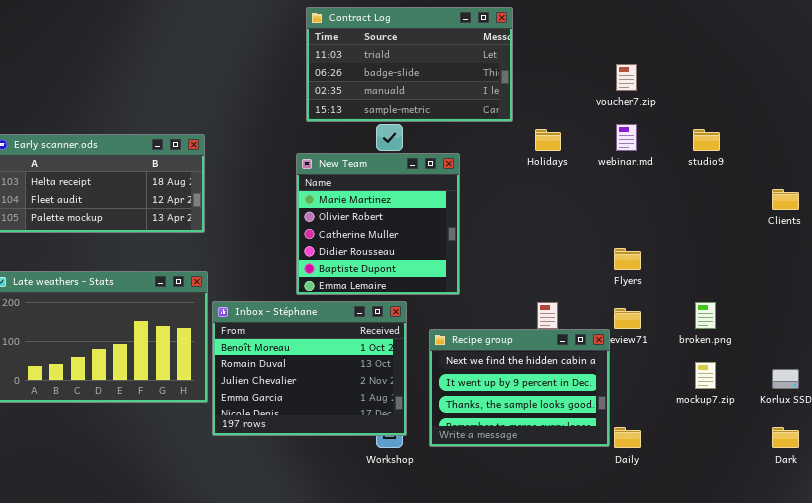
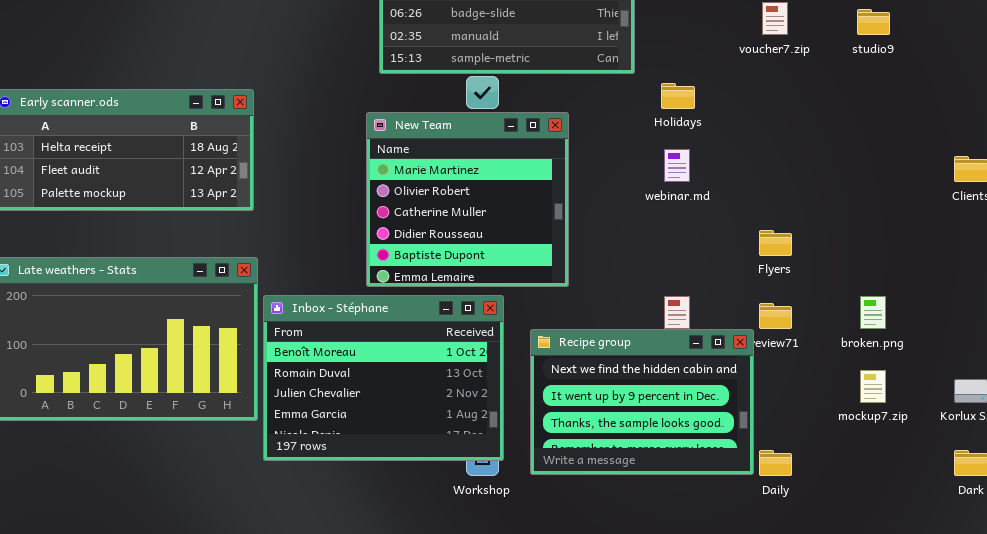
webinar.md: [616,124,637,151] -> [664,149,690,182], moved
studio9: [693,129,720,151] -> [857,9,890,35], moved

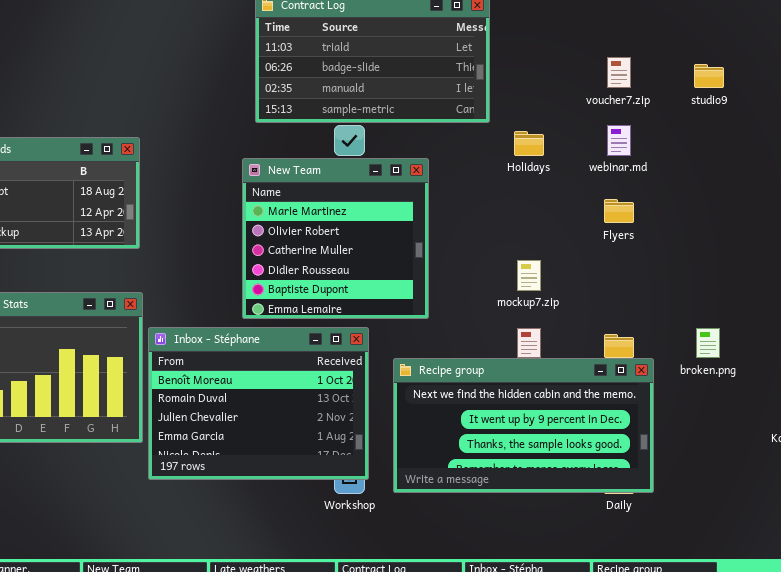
webinar.md: [664,149,690,182] -> [607,125,631,156], moved
Flyers: [759,230,792,256] -> [604,199,634,223], moved
Recipe group: [530,329,754,475] -> [393,358,654,493], resized
mockup7.zip: [860,370,886,403] -> [517,260,541,291], moved

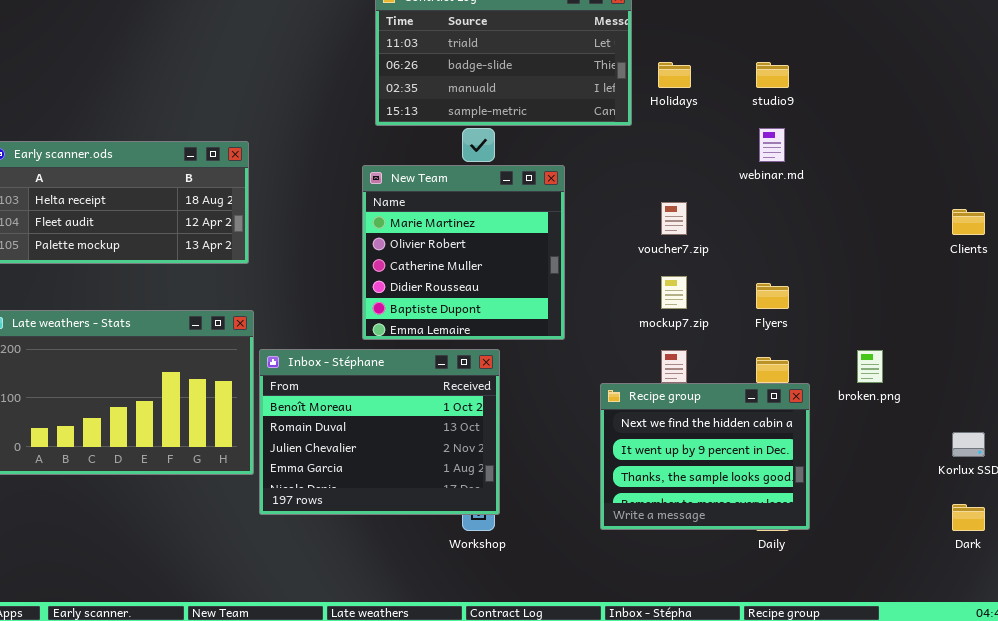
voucher7.zip: [607,57,631,88] -> [661,202,687,235], moved
studio9: [694,64,724,88] -> [756,62,789,88], moved
Holidays: [514,131,544,156] -> [658,62,691,88], moved
Flyers: [604,199,634,223] -> [756,283,789,309], moved
Recipe group: [393,358,654,493] -> [600,383,810,530], resized

